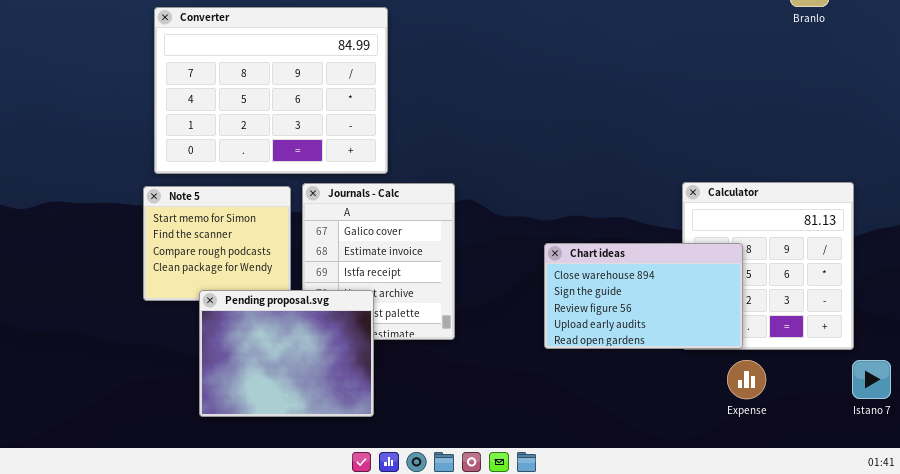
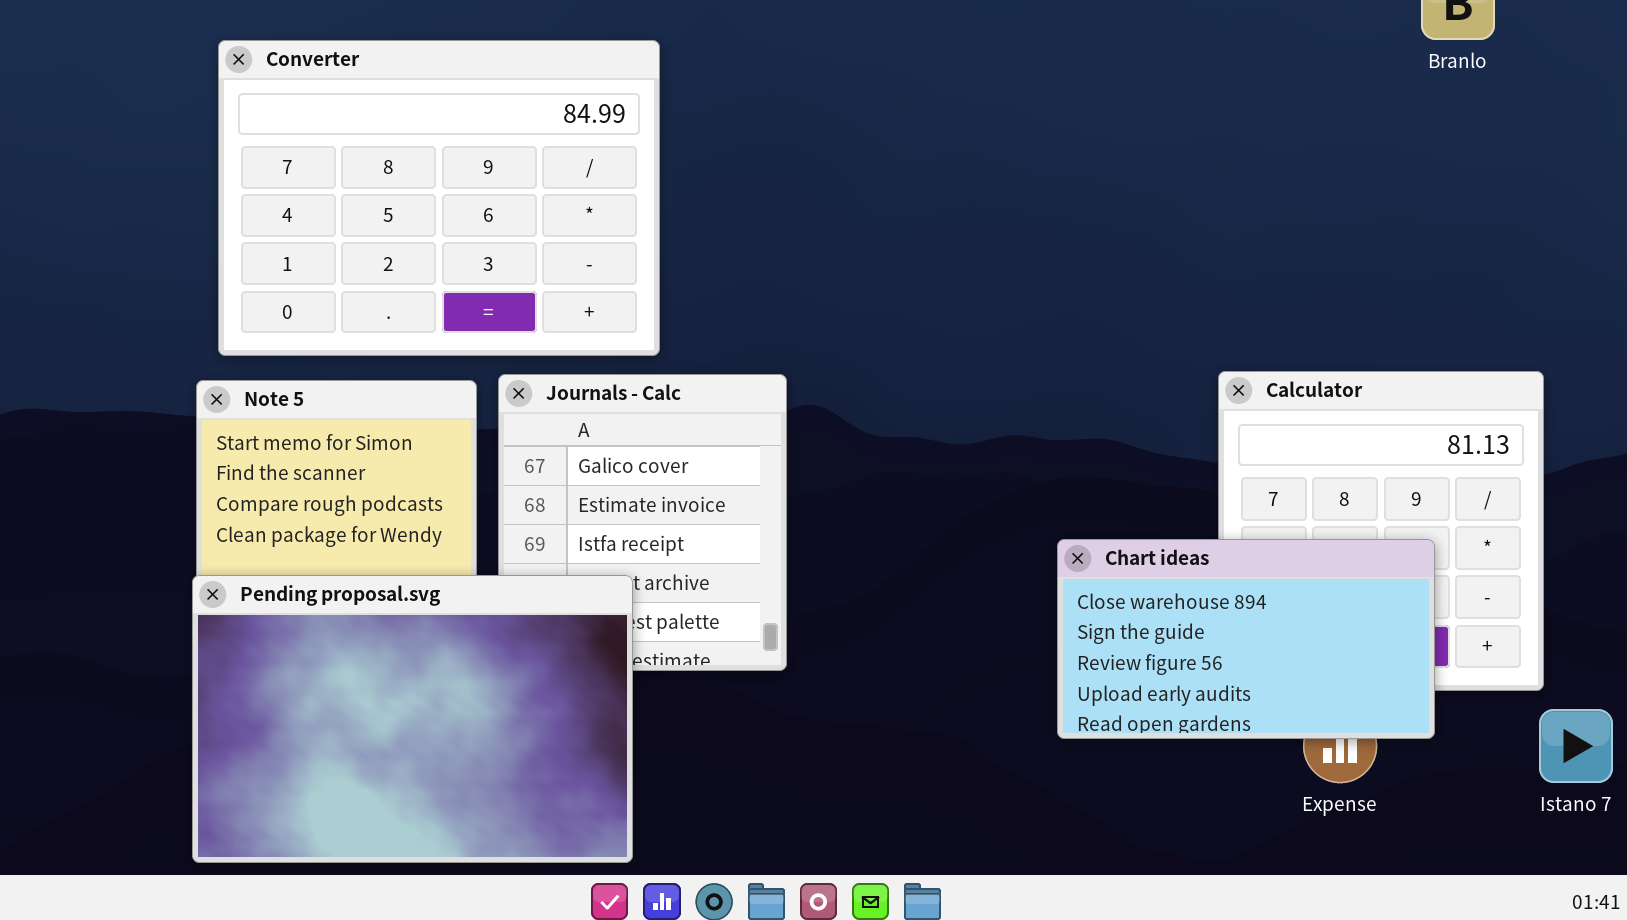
Chart ideas: [544,243,743,349] -> [1057,539,1435,739], moved
Pending proposal.svg: [199,290,374,417] -> [192,575,633,863], resized

